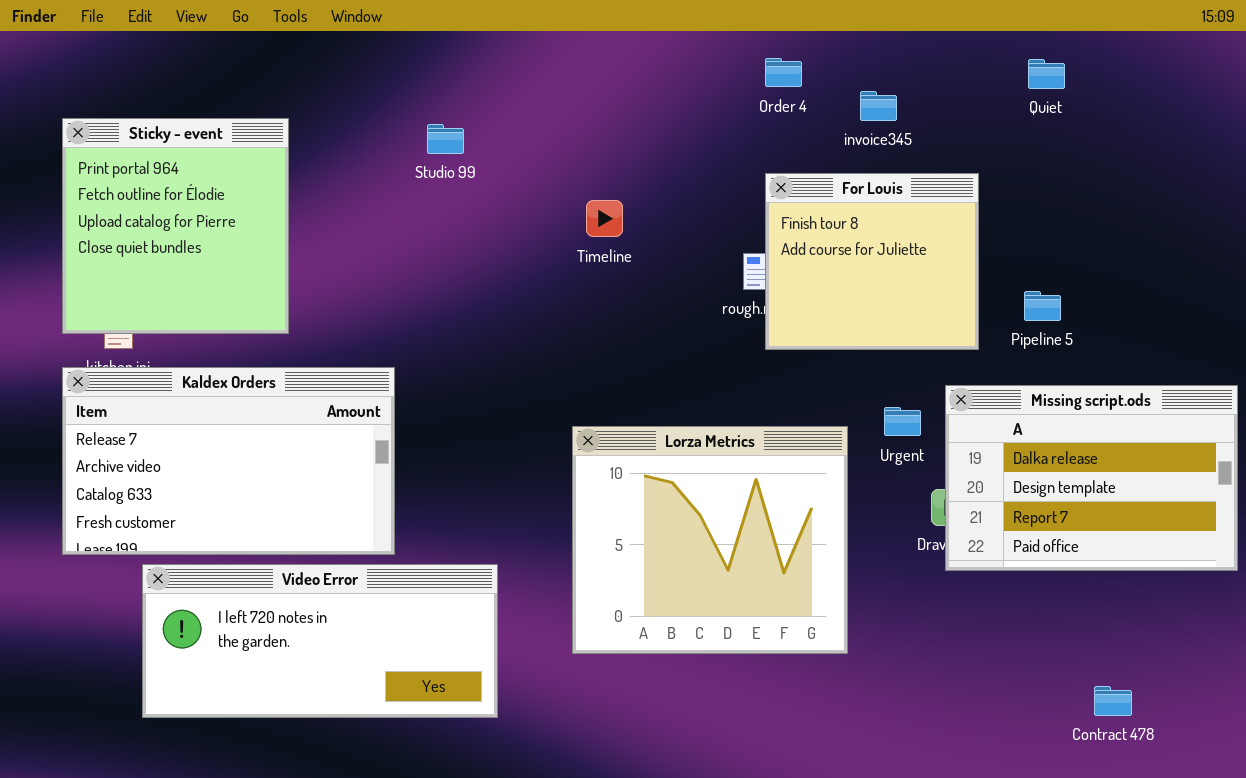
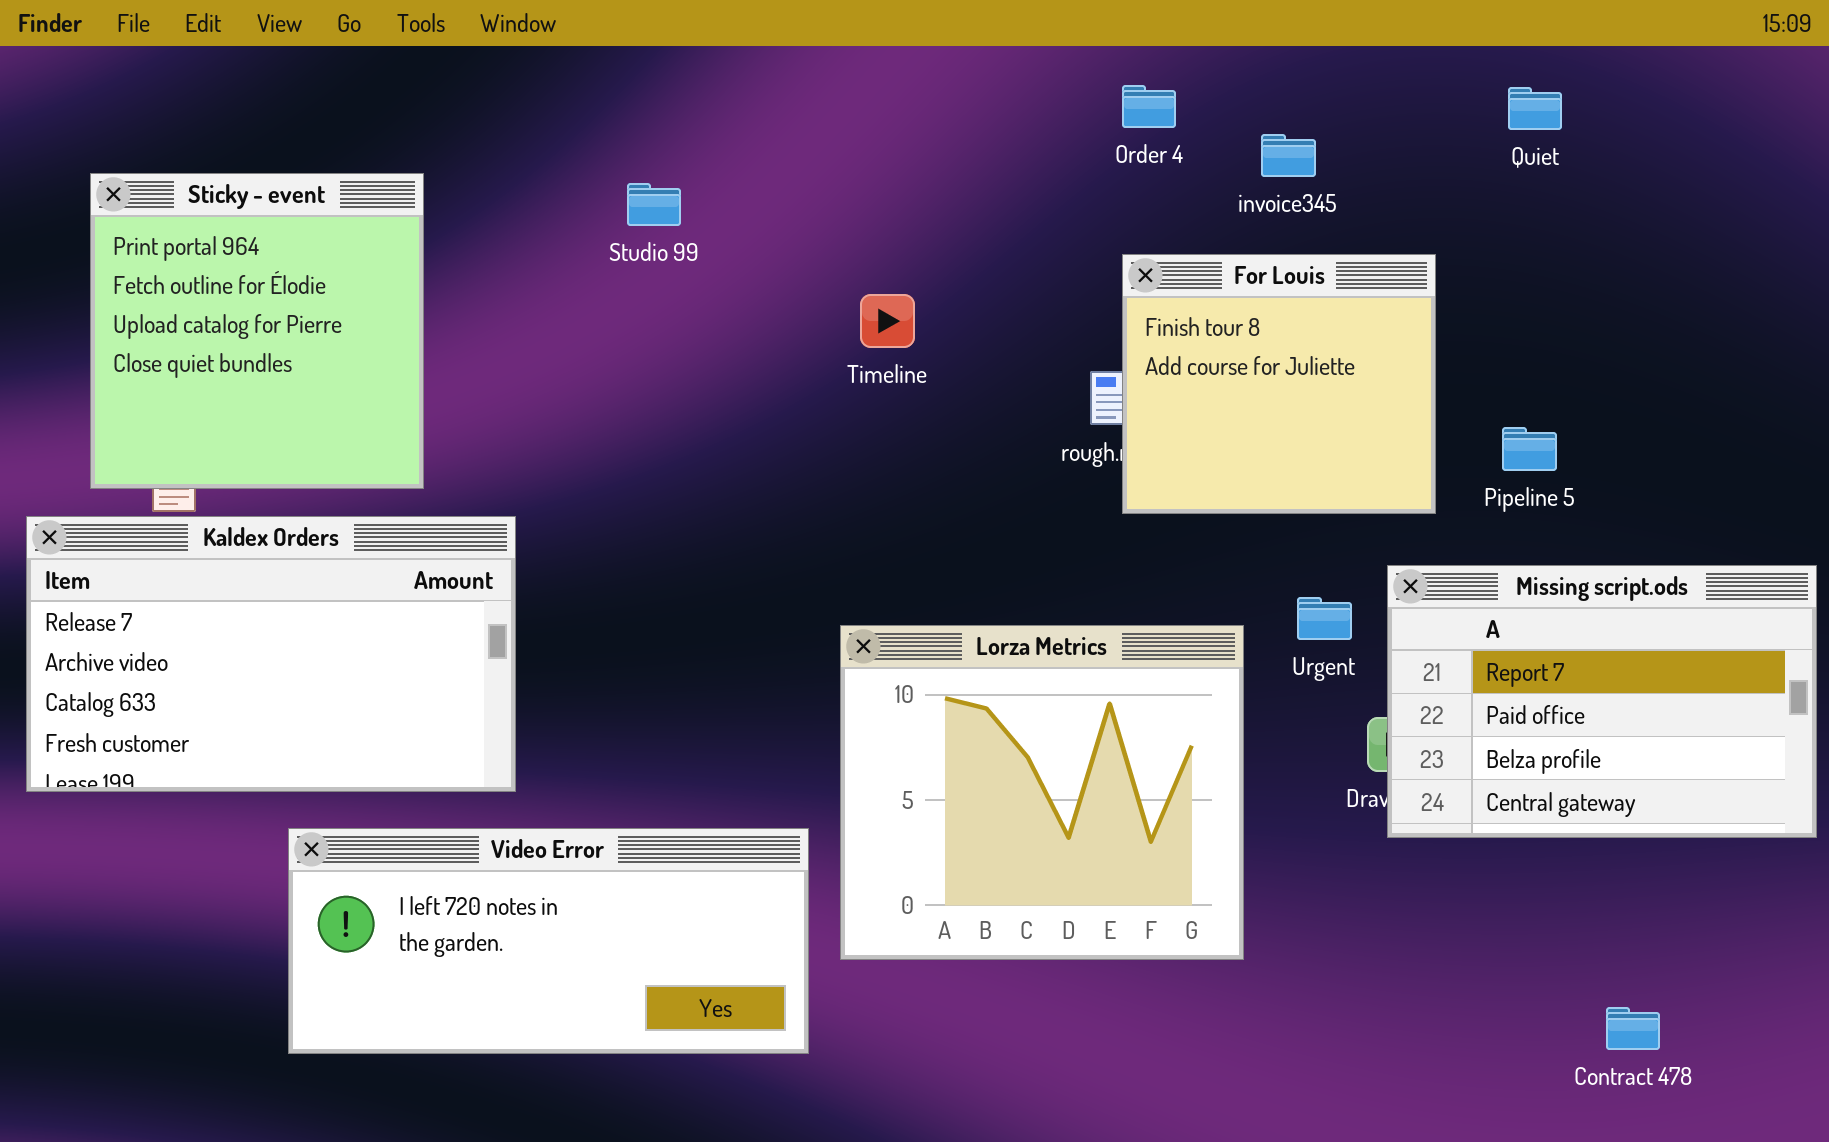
Kaldex Orders: [62,367,395,555] -> [26,516,516,792], moved
Missing script.ods: [945,385,1238,571] -> [1387,565,1817,838], scrolled down 2 rows
Video Error: [142,564,498,718] -> [288,828,809,1054], moved

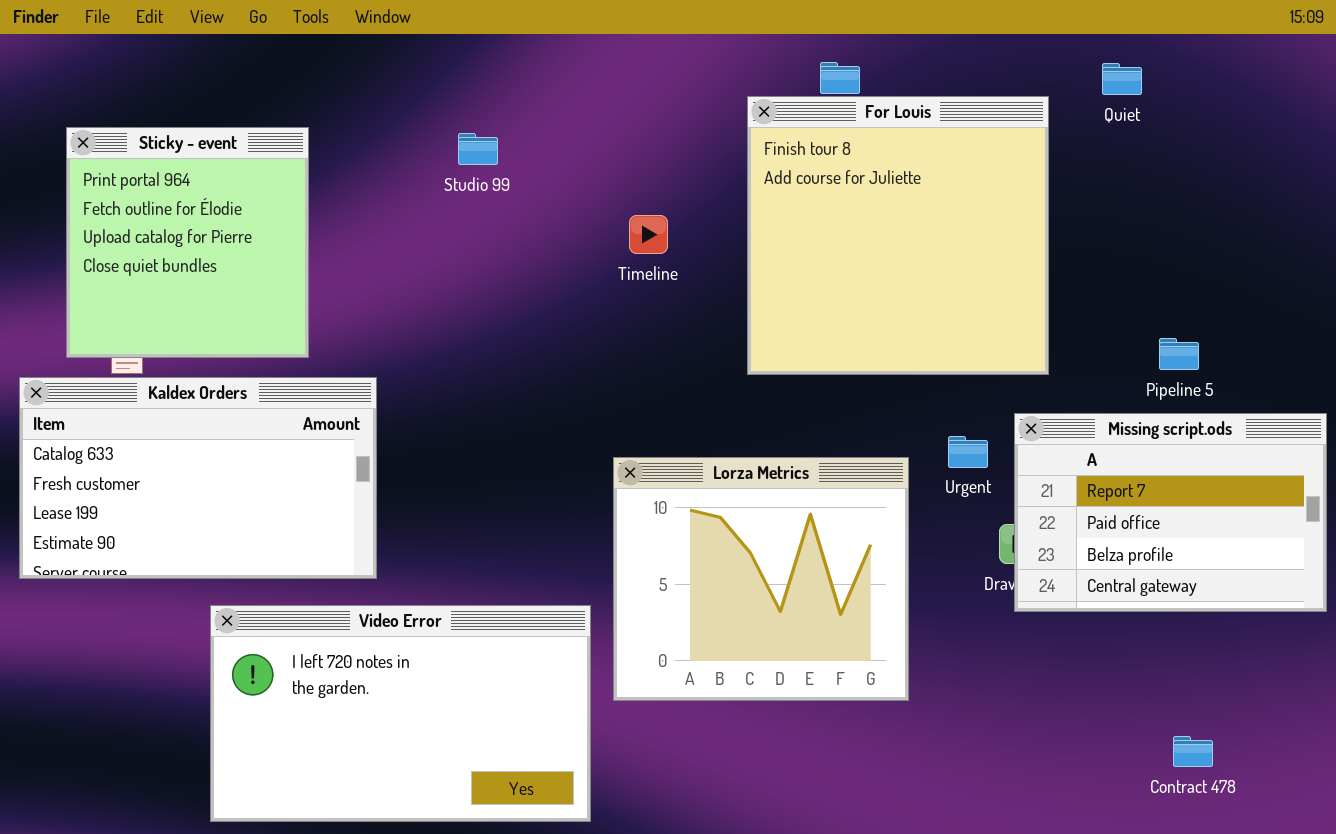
For Louis: [1122,254,1436,514] -> [747,96,1049,375], resized
Pipeline 5: [1502,427,1557,471] -> [1159,338,1199,370], moved
Kaldex Orders: [26,516,516,792] -> [19,377,377,579], scrolled down 2 rows
Video Error: [288,828,809,1054] -> [210,605,591,822], resized

